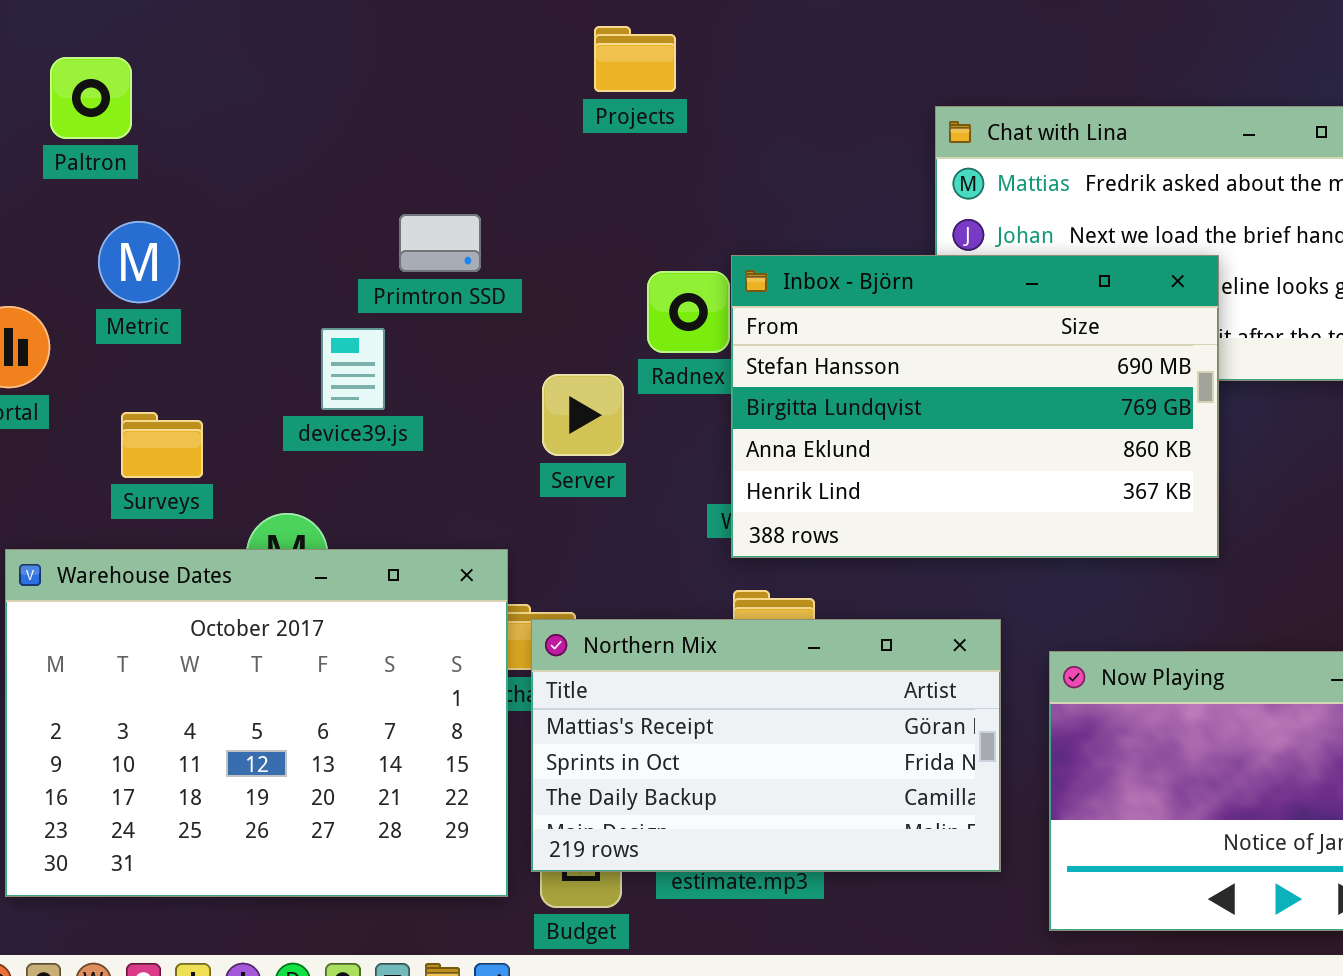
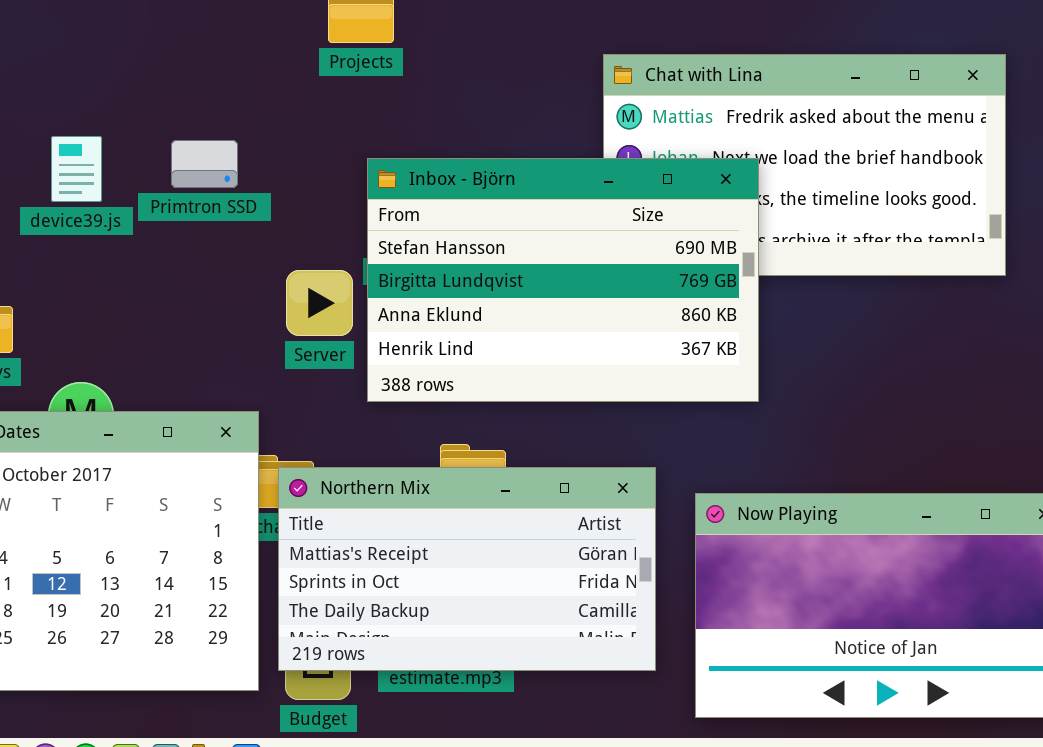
Inbox - Björn: [731,255,1219,558] -> [367,158,759,402], moved
device39.js: [321,328,385,410] -> [51,136,102,202], moved

